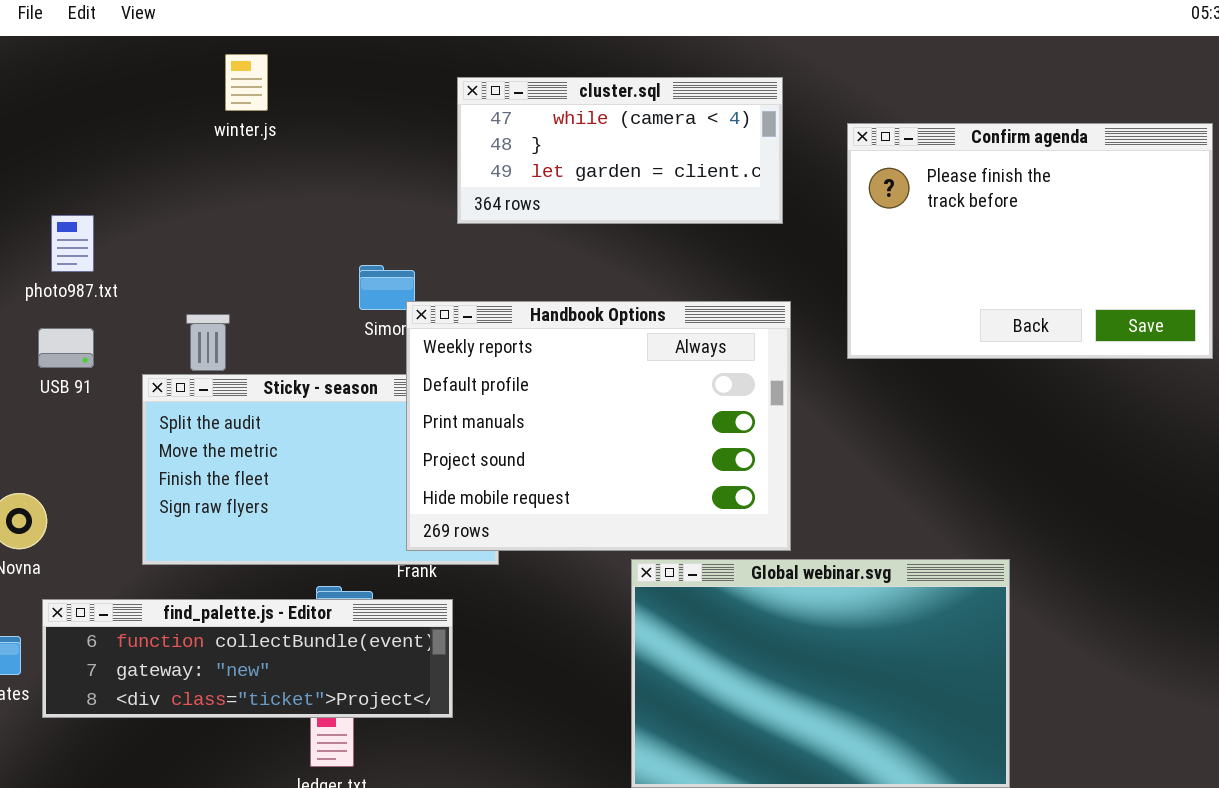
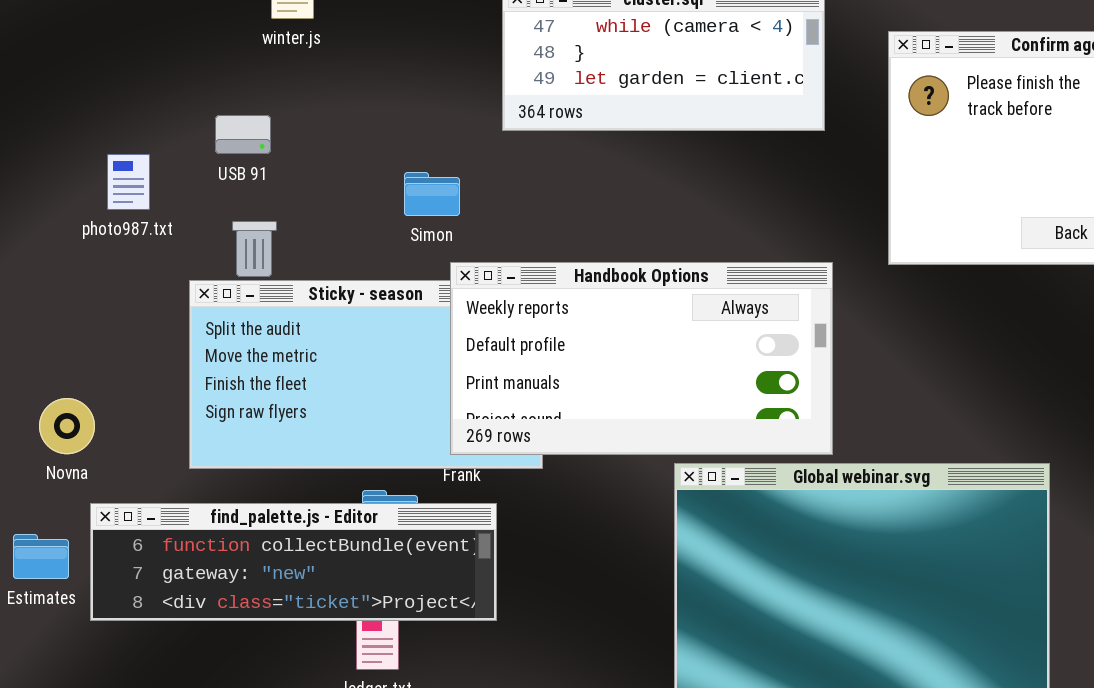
photo987.txt: [51,215,94,272] -> [107,154,150,210], moved
Handbook Options: [406,301,791,551] -> [450,262,833,455], resized
USB 91: [38,328,94,368] -> [215,115,271,154], moved

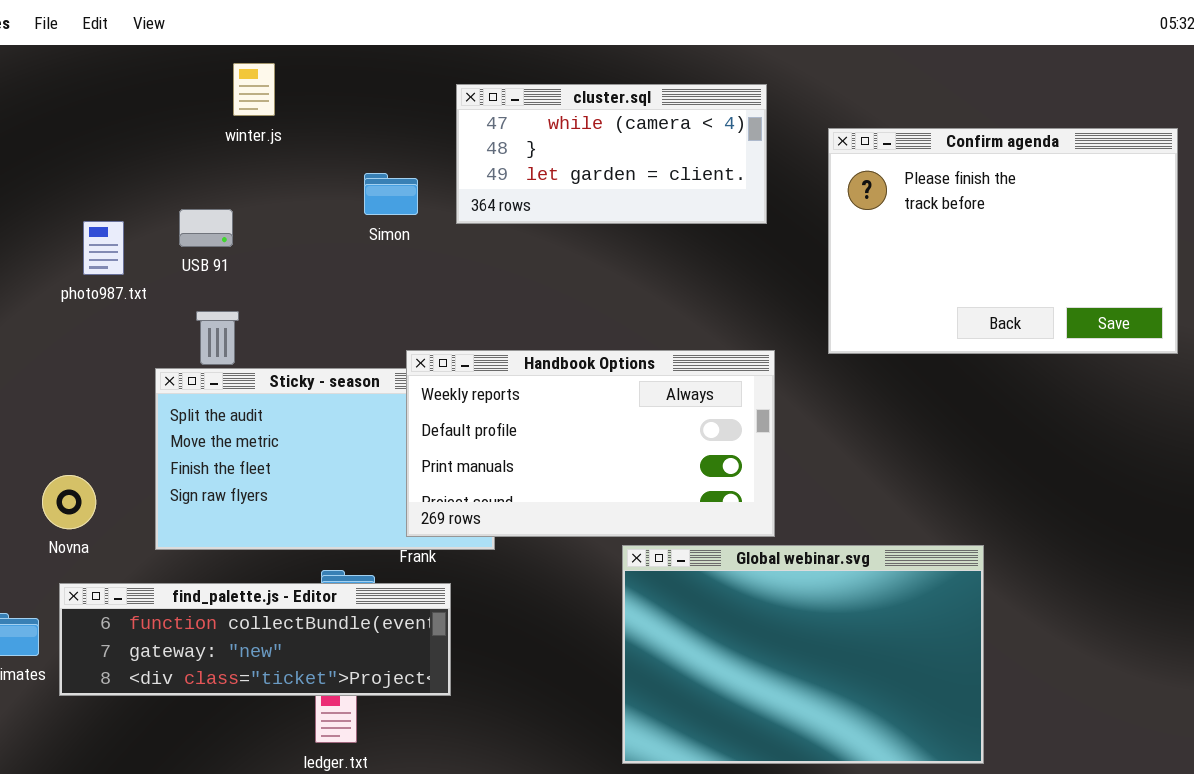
photo987.txt: [107,154,150,210] -> [83,221,124,275], moved
Simon: [404,172,460,216] -> [364,173,418,215], moved
Novna: [39,398,95,454] -> [42,475,96,529], moved

